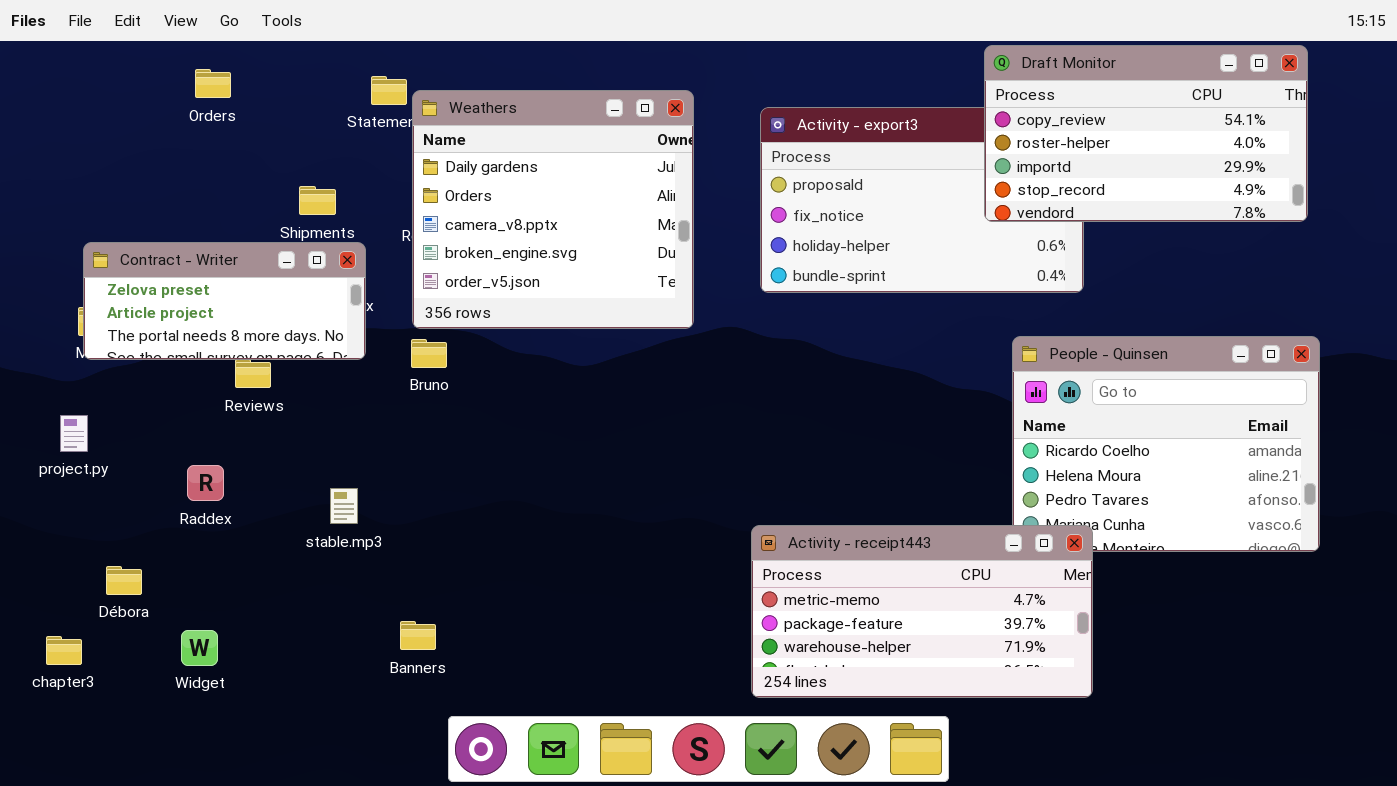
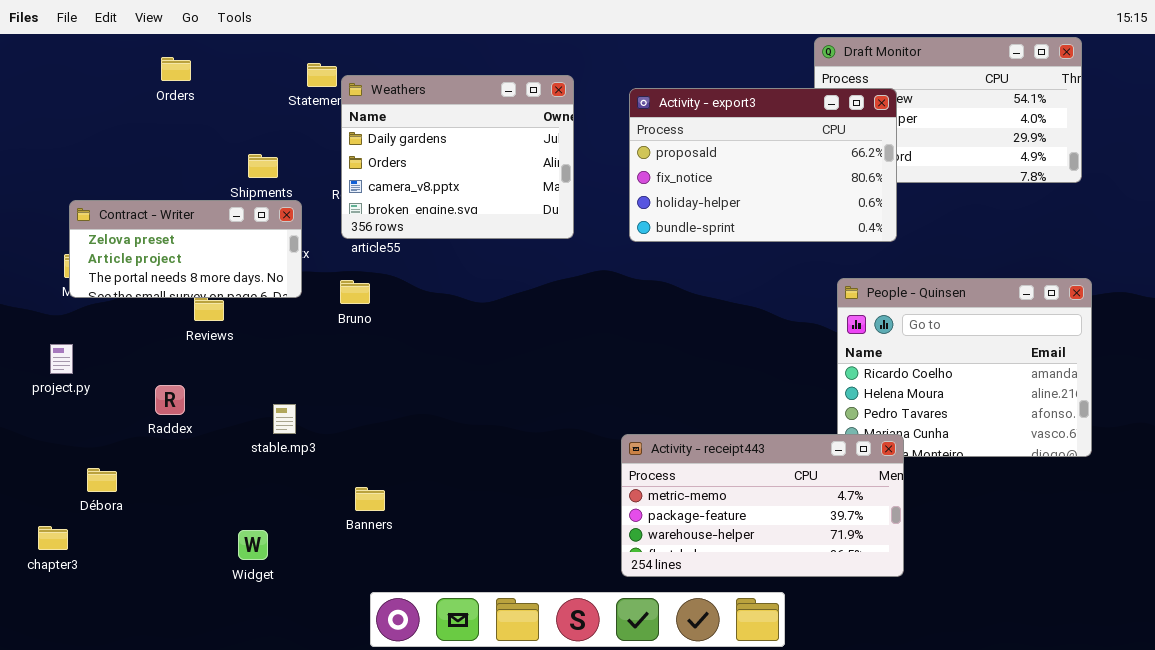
Weathers: [412,90,694,329] -> [341,75,574,239], resized
Activity - export3: [760,107,1084,293] -> [629,88,897,242], raised
Banners: [400,621,436,650] -> [355,487,385,511], moved
Widget: [181,630,218,666] -> [238,530,268,560], moved

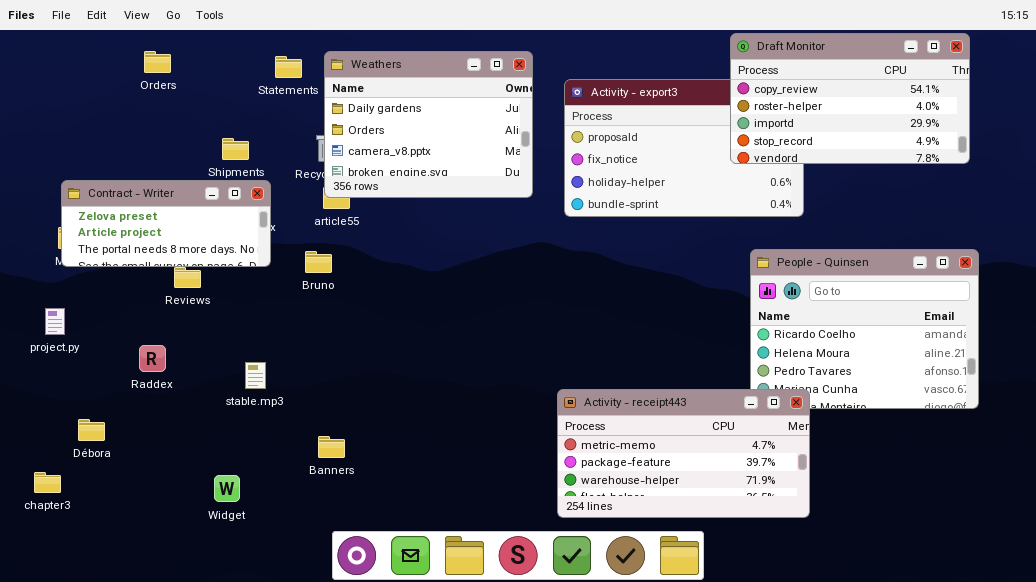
Draft Monitor: [814,37,1082,183] -> [730,33,970,164], raised
Weathers: [341,75,574,239] -> [324,51,533,198], moved

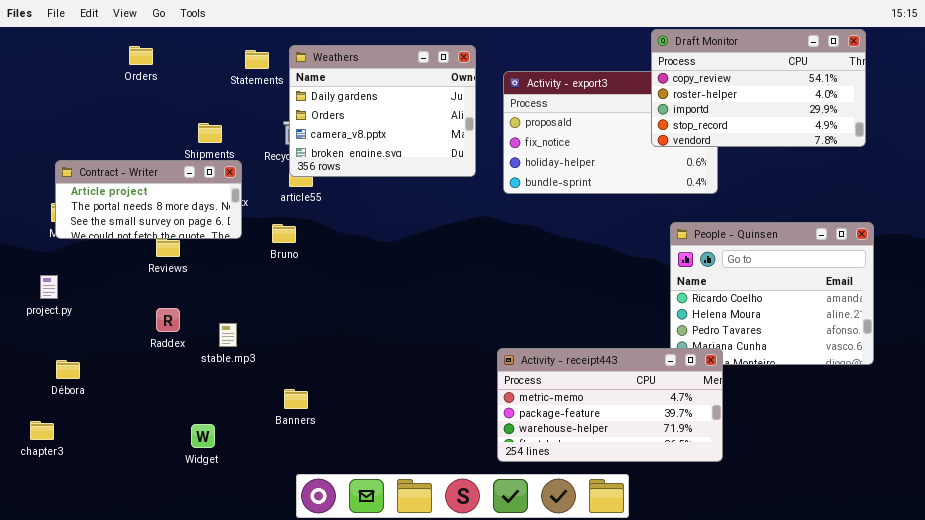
Contract - Writer: [61,180,271,267] -> [55,160,242,239], scrolled down 1 row
Raddex: [139,345,166,372] -> [156,308,180,332], moved
Débora: [78,419,105,441] -> [56,360,80,379], moved

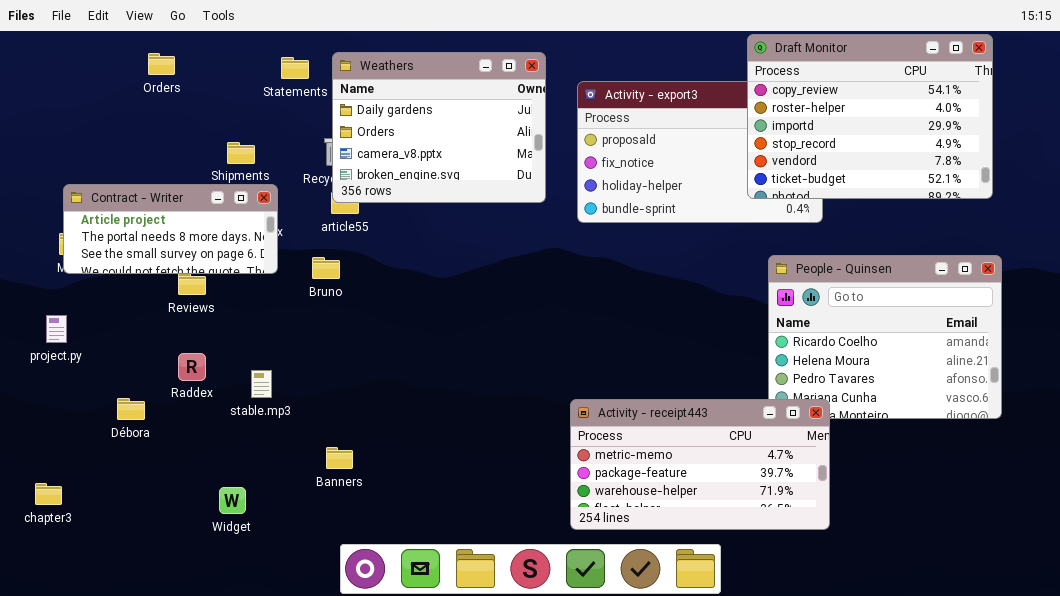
Draft Monitor: [651,29,866,147] -> [747,34,993,199], resized
Débora: [56,360,80,379] -> [117,398,145,420], moved

